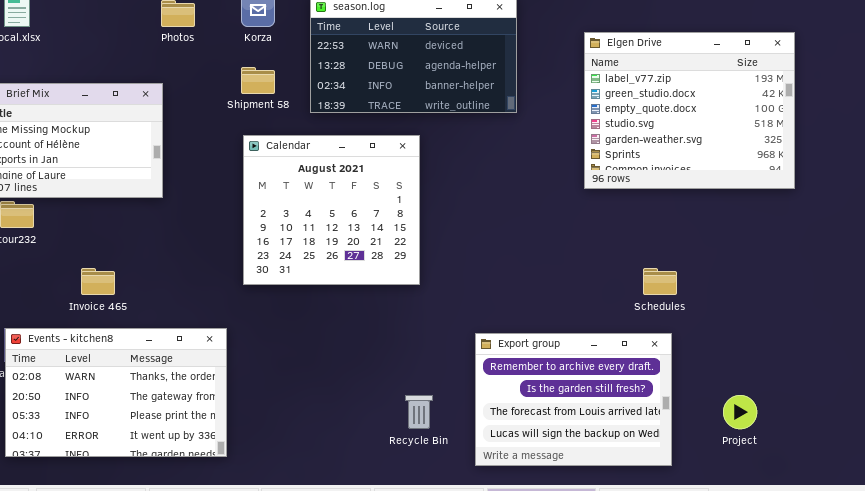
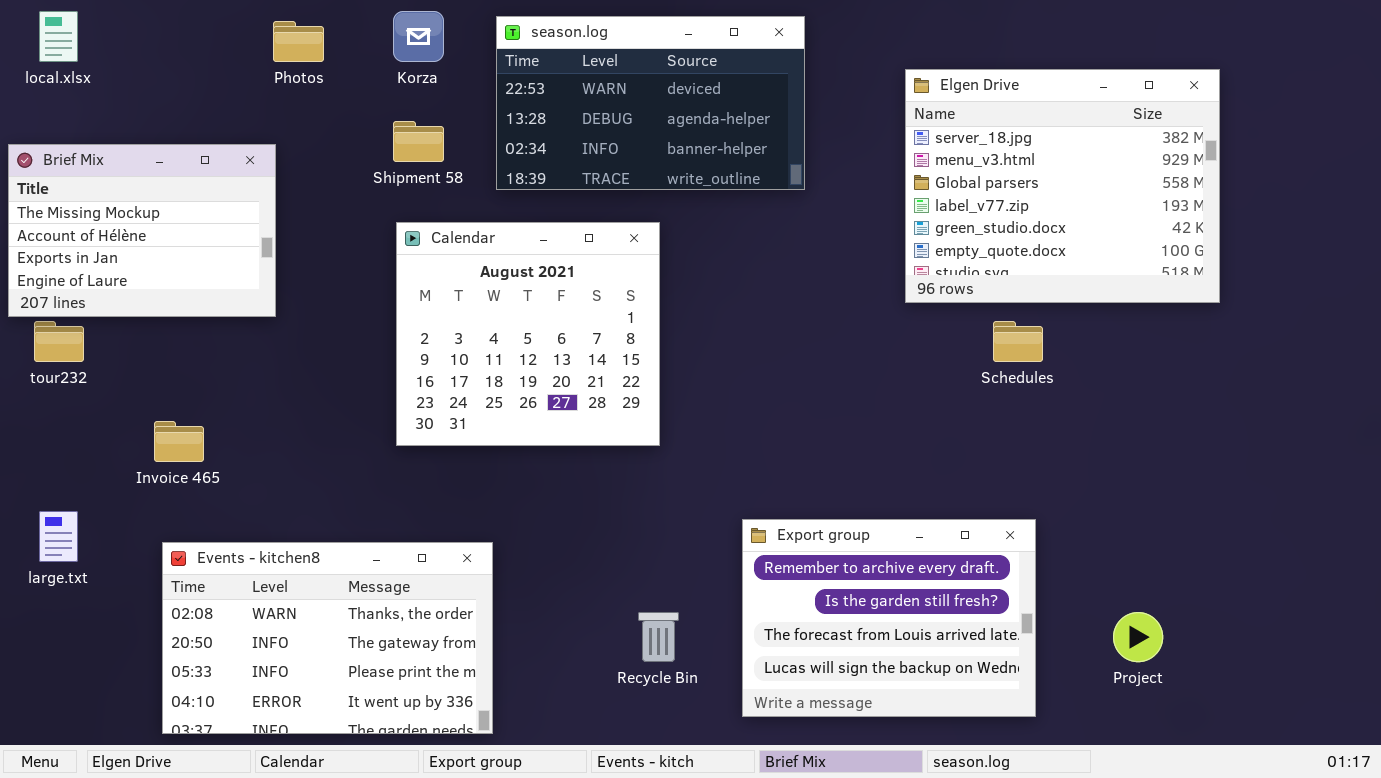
Elgen Drive: [584,32,795,189] -> [905,69,1220,303], scrolled up 3 rows
Schedules: [643,268,677,295] -> [993,321,1043,362], moved
Events - kitchen8: [5,328,227,457] -> [162,542,493,734], moved

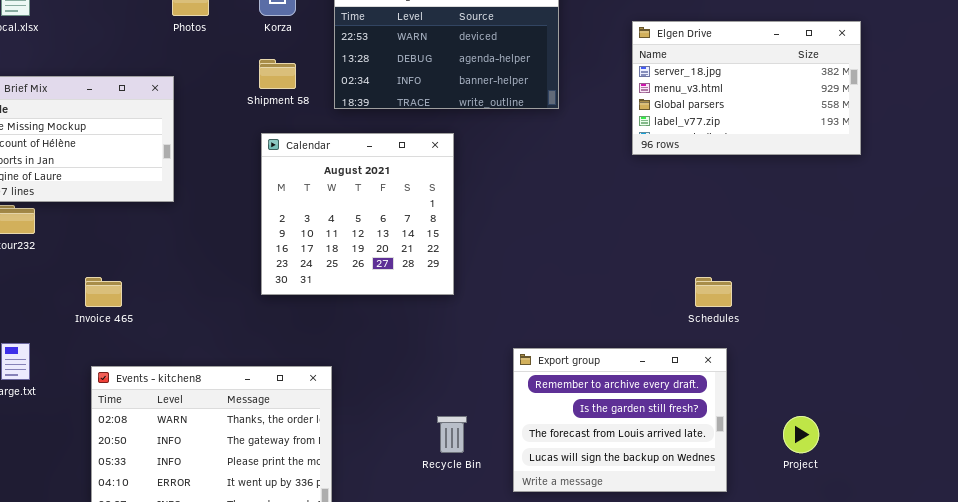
Elgen Drive: [905,69,1220,303] -> [632,21,861,155], resized
Schedules: [993,321,1043,362] -> [695,277,732,307], moved

